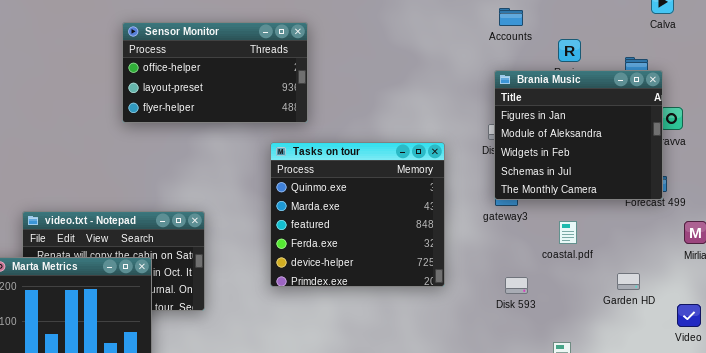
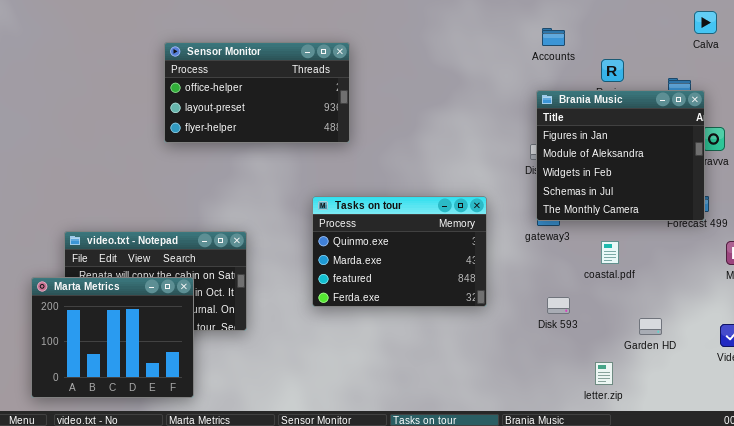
Tasks on tour: [270,142,445,287] -> [312,196,487,307], resized
Garden HD: [617,273,640,290] -> [639,318,662,335], moved

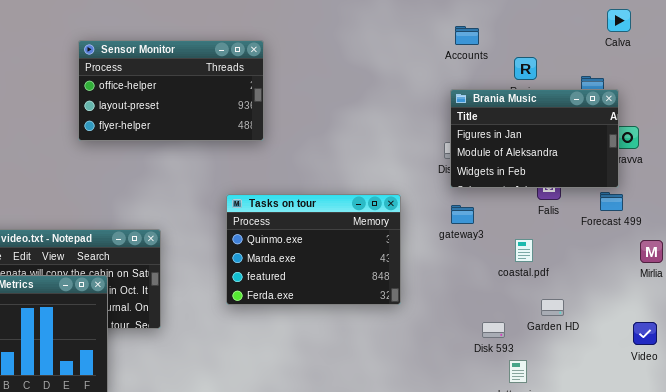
Brania Music: [536,90,705,221] -> [450,89,619,188], resized
Disk 593: [547,297,570,314] -> [482,322,505,338], moved
Garden HD: [639,318,662,335] -> [541,299,564,316], moved

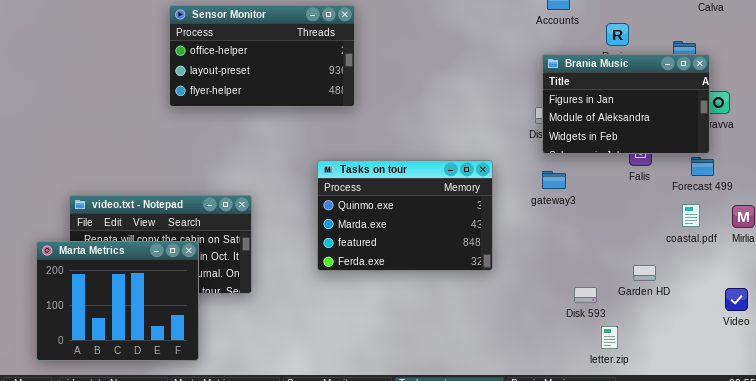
coastal.pdf: [515,239,533,262] -> [682,204,700,227], moved

